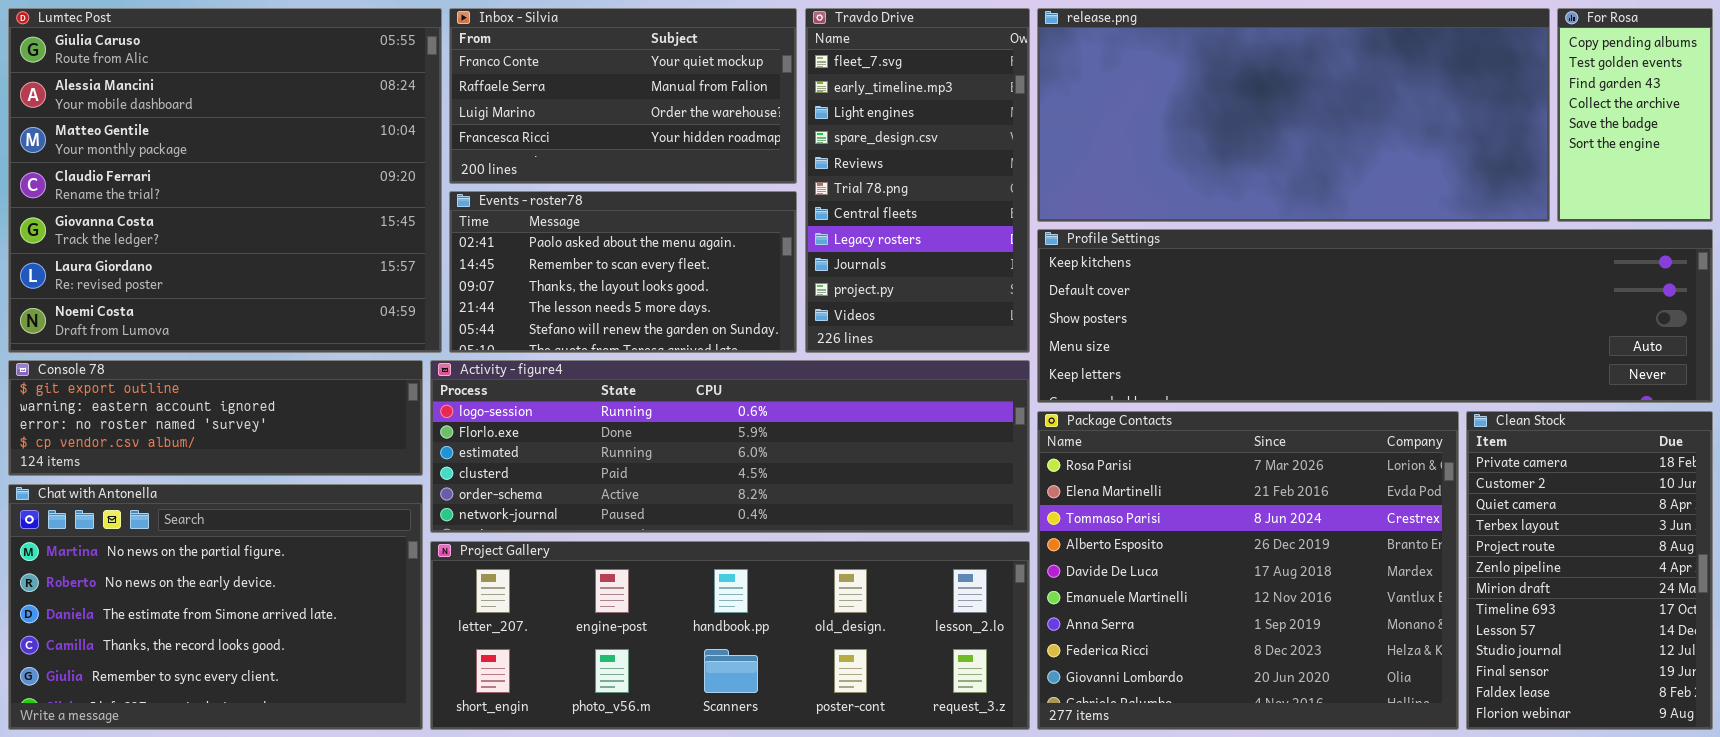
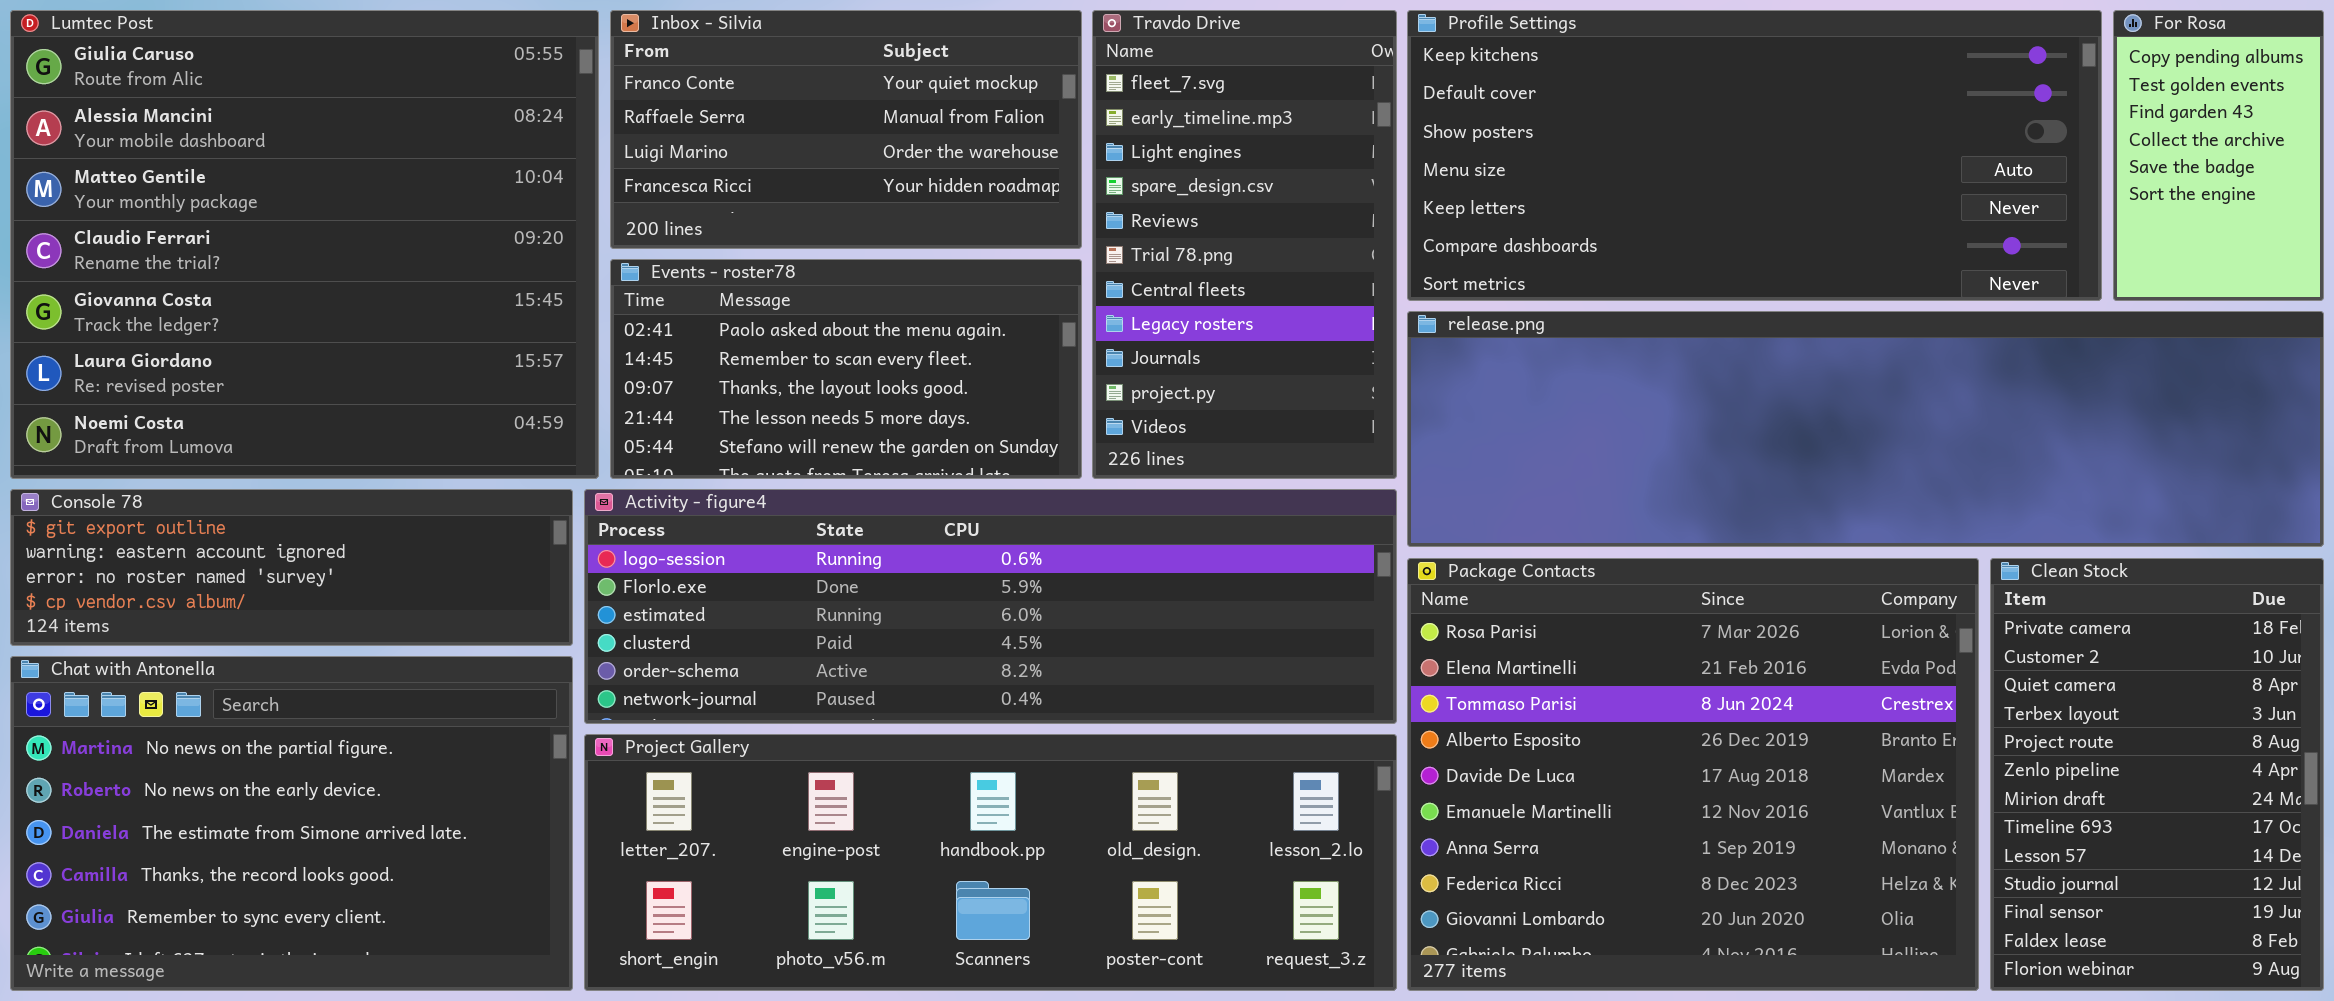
release.png: [1037,8,1550,222] -> [1407,311,2324,547], moved, resized
Profile Settings: [1037,229,1713,403] -> [1407,10,2102,301], moved, resized

